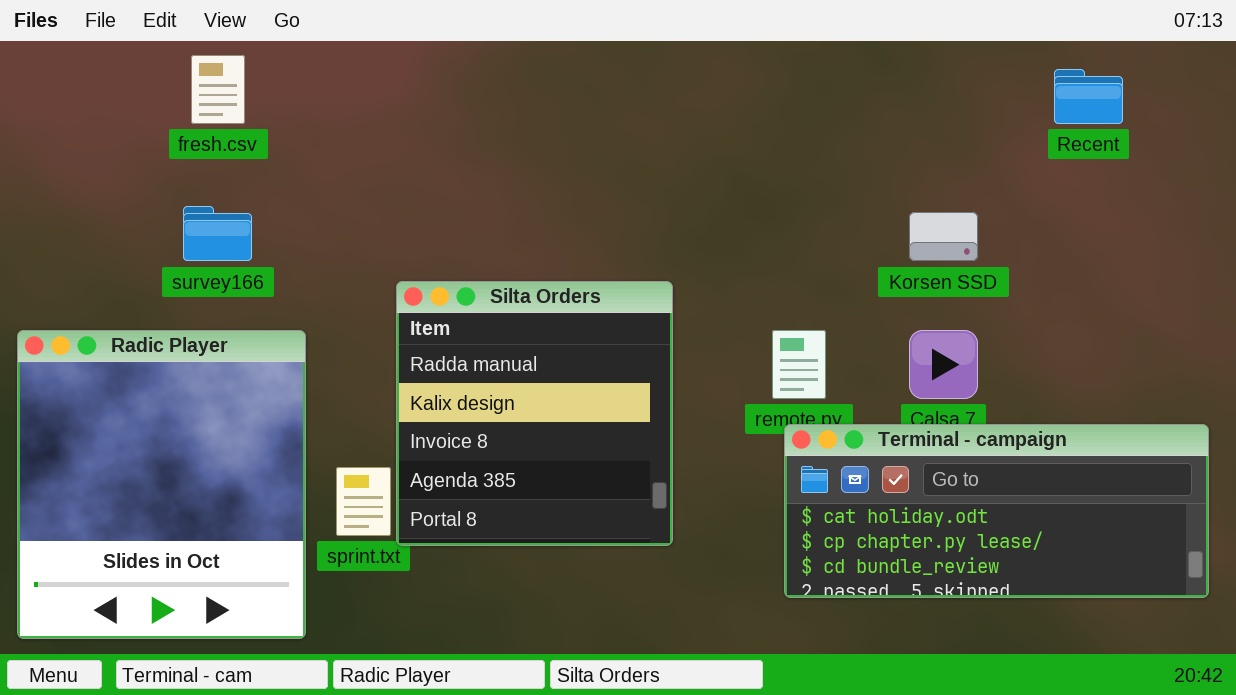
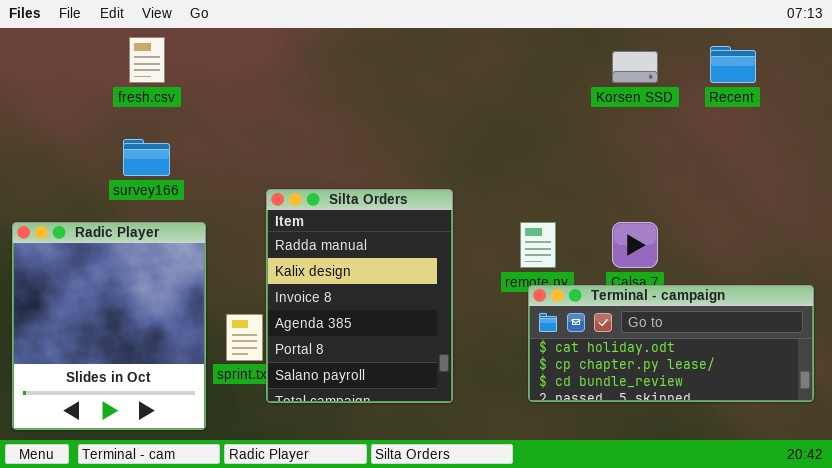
Korsen SSD: [909,212,978,261] -> [612,51,658,83], moved
Silta Orders: [396,281,673,546] -> [266,189,453,403], resized

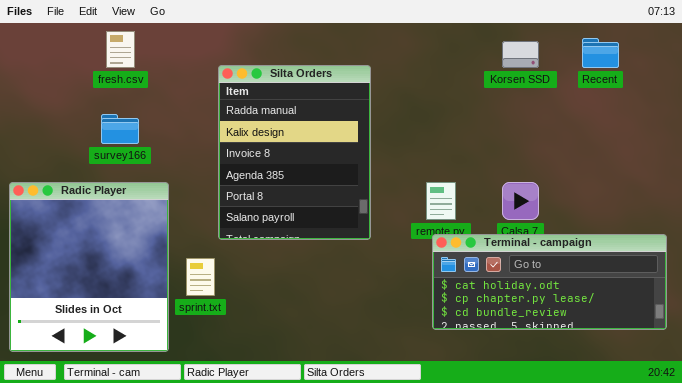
Silta Orders: [266,189,453,403] -> [218,65,371,240], moved

